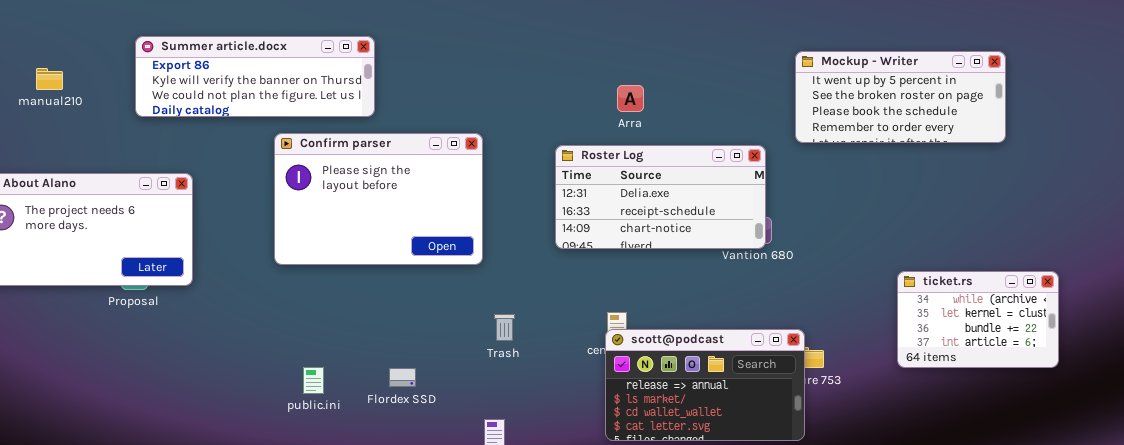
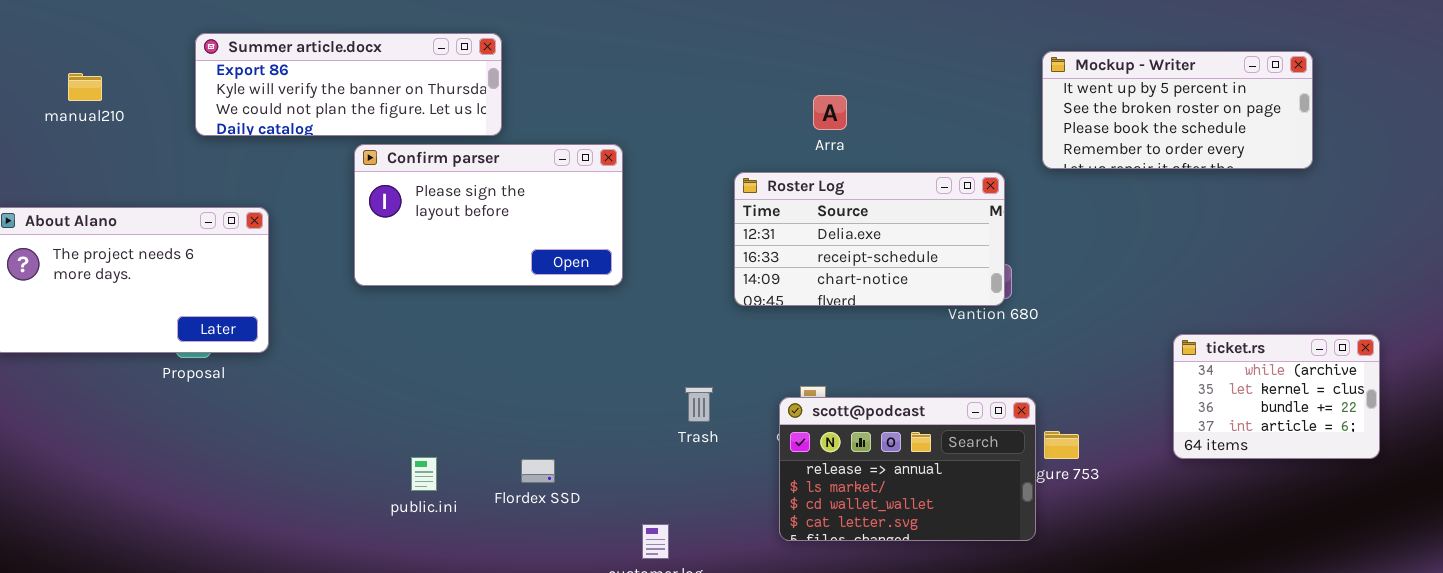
Confirm parser: [274,133,483,265] -> [354,144,623,286], moved, resized
Trash: [494,314,515,341] -> [685,387,713,422], moved
scott@podcast: [605,329,805,441] -> [779,397,1036,541], moved

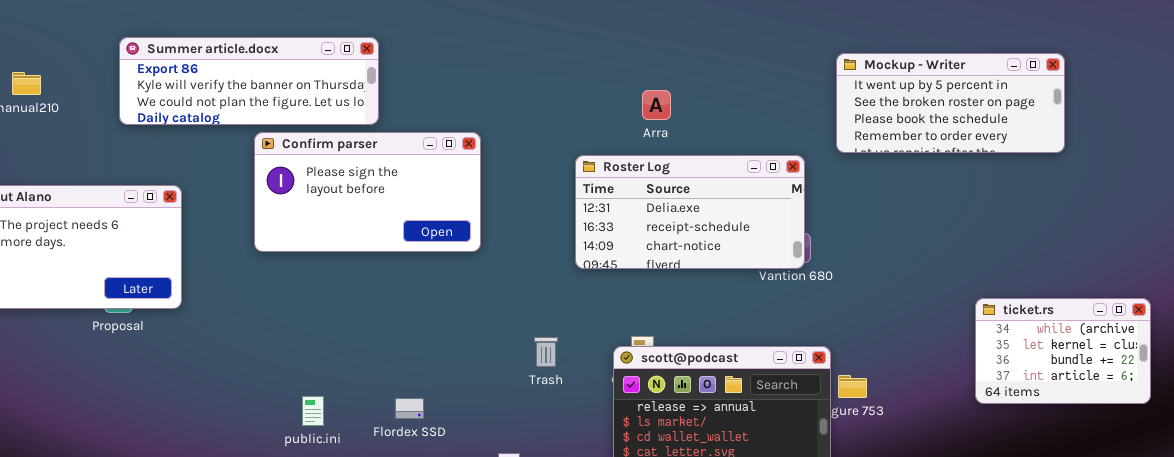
ticket.rs: [1173,334,1380,459] -> [975,298,1151,404], moved

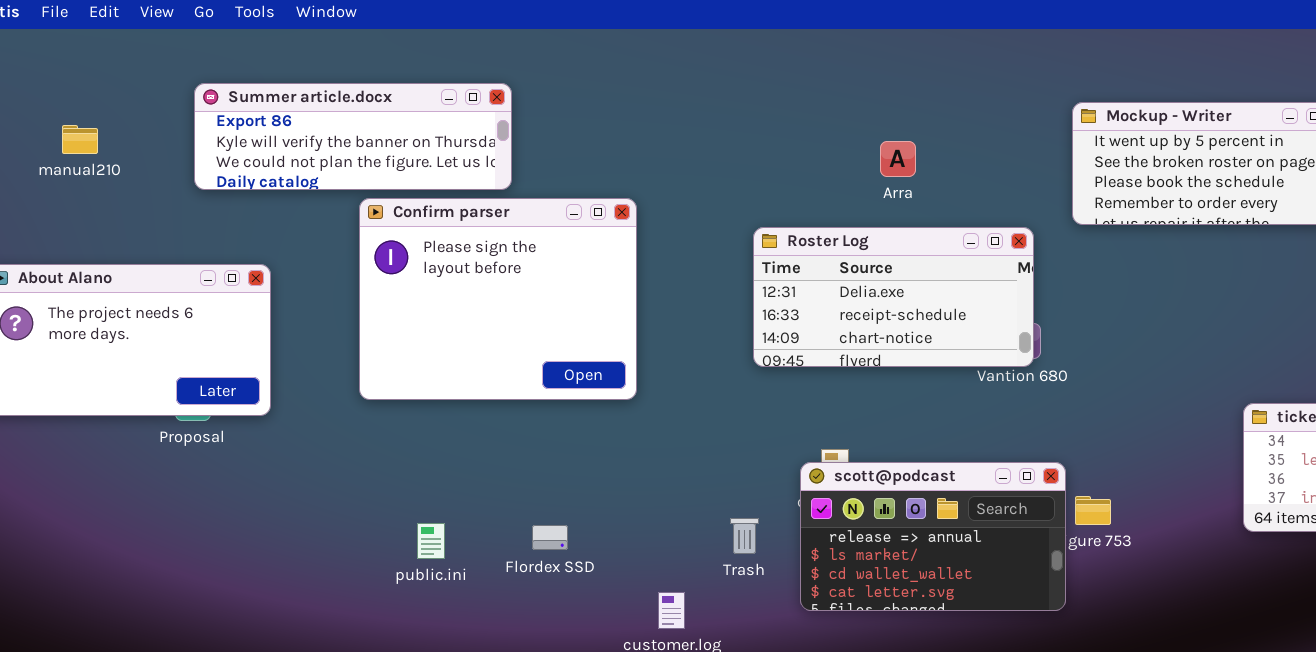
Arra: [642,90,671,120] -> [880,141,916,177], moved
Confirm parser: [254,132,481,252] -> [359,198,637,400], resized
Trash: [534,337,558,367] -> [730,518,759,554], moved

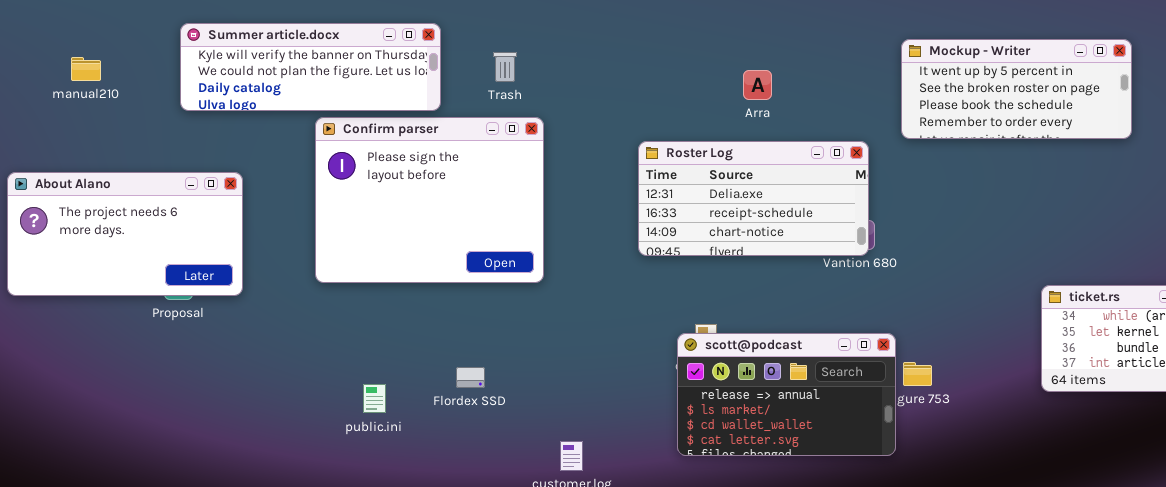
Summer article.docx: [194,83,512,190] -> [180,23,441,111], scrolled down 1 row
Trash: [730,518,759,554] -> [493,52,517,82], moved
Flordex SSD: [532,525,568,550] -> [456,367,485,388], moved

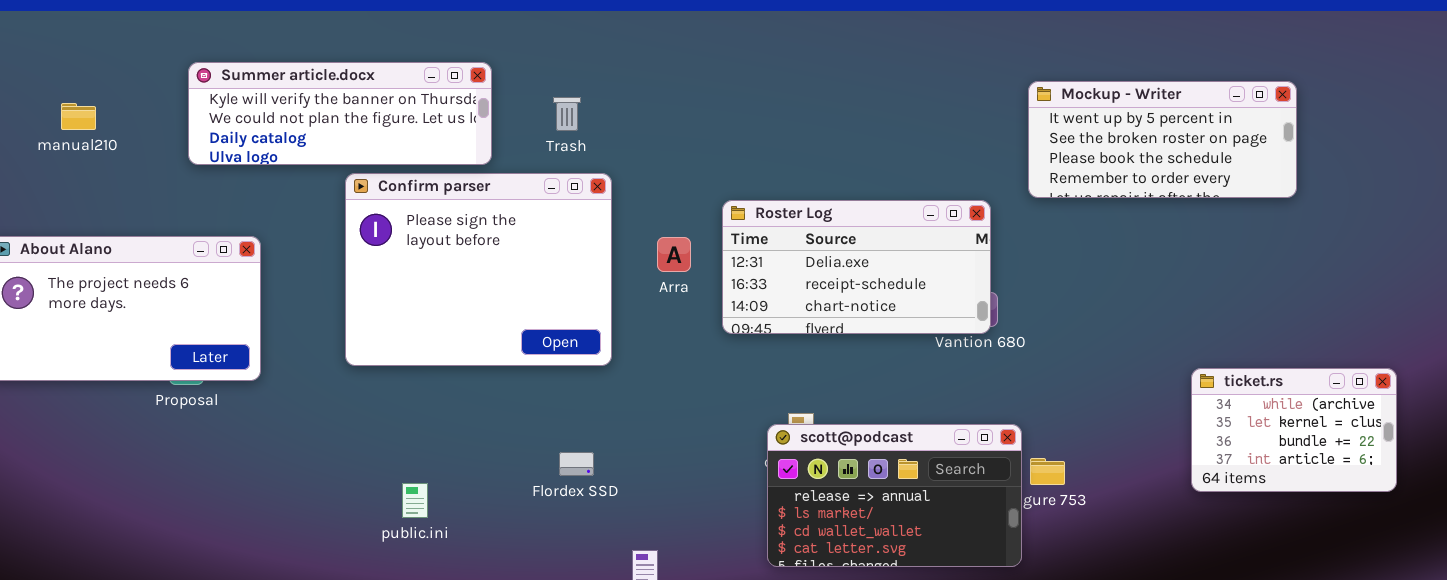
Arra: [743,70,772,100] -> [657,237,691,272], moved
Flordex SSD: [456,367,485,388] -> [559,452,594,476], moved

